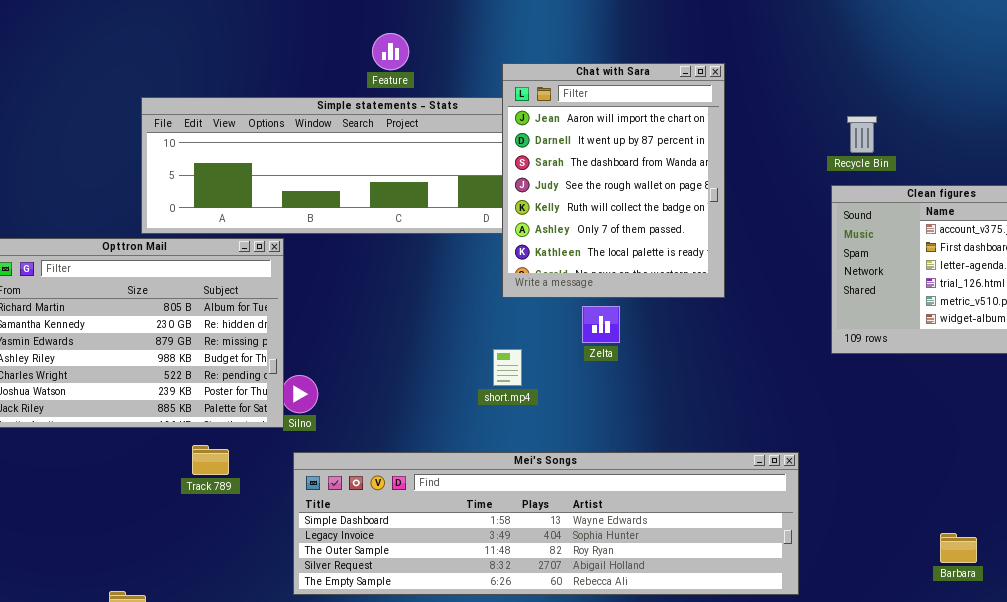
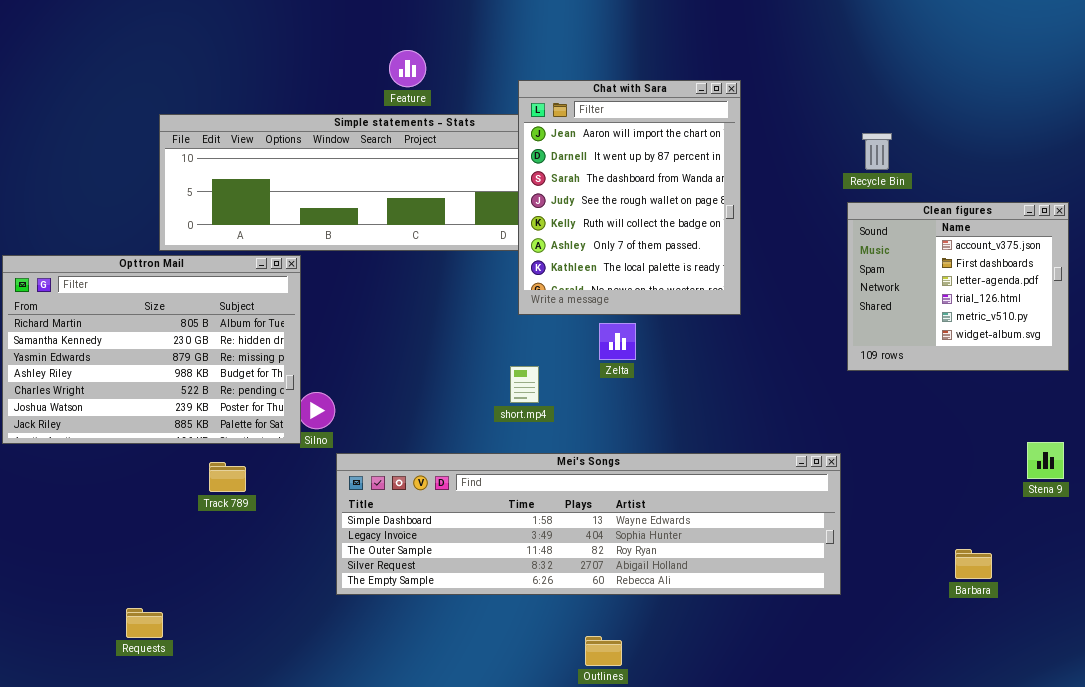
Mei's Songs: [293,452,799,595] -> [336,453,841,595], moved

